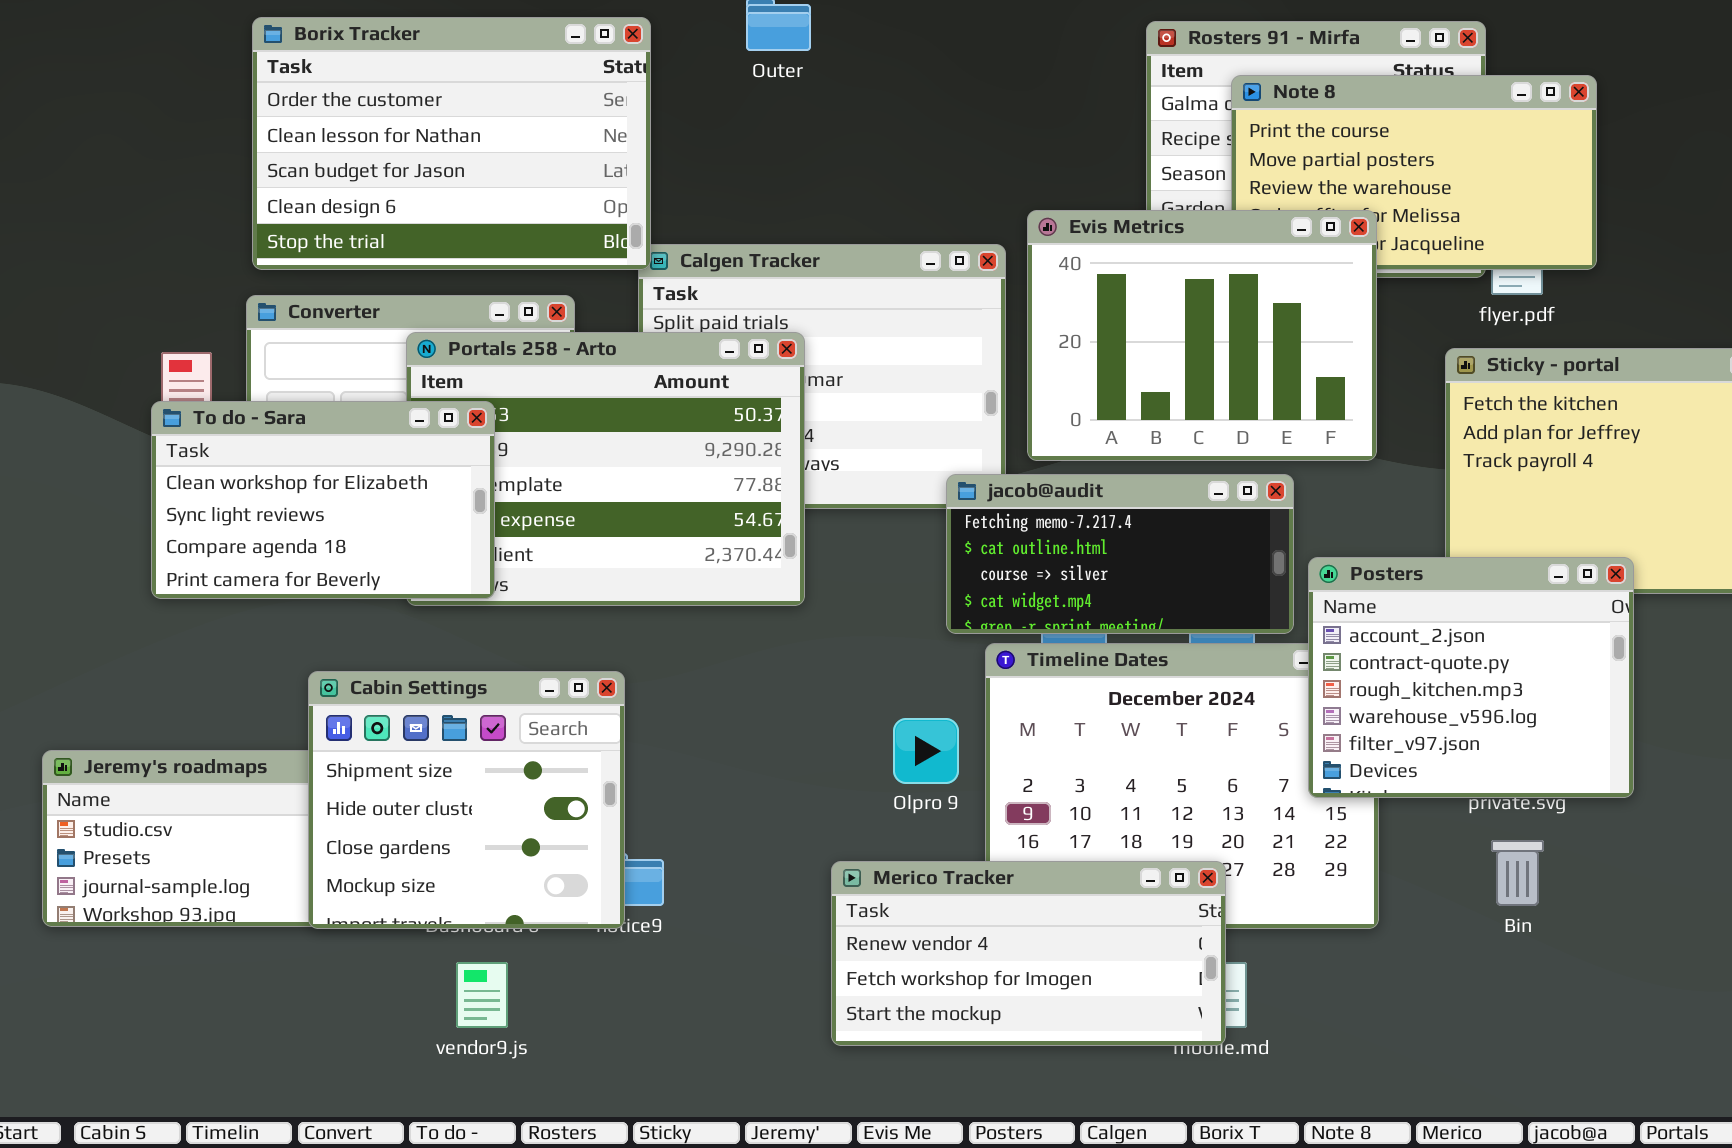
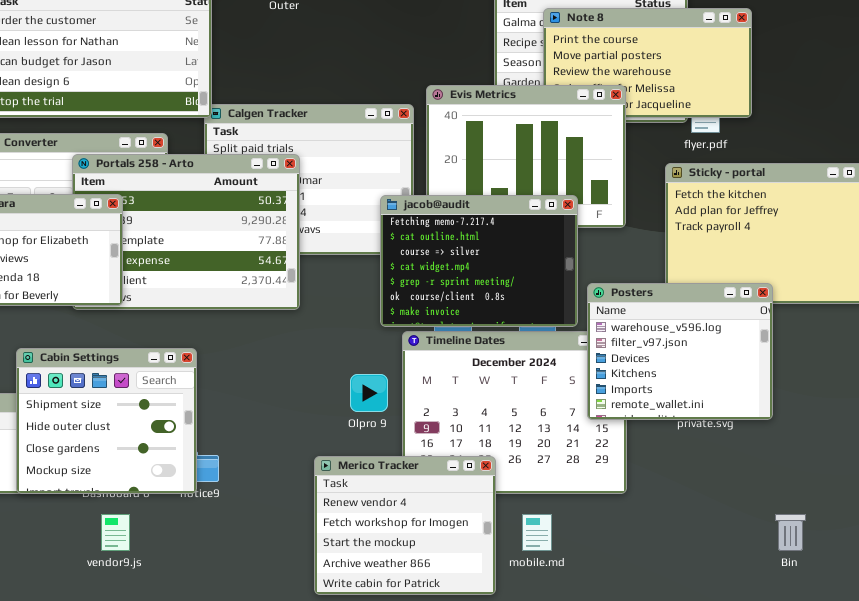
jacob@audit: [946,474,1294,634] -> [380,195,578,327], resized
Posters: [1308,557,1634,798] -> [587,283,773,420], scrolled down 3 rows
Bin: [1491,840,1544,906] -> [775,514,806,551], moved
Merico Tracker: [831,861,1226,1046] -> [314,456,496,595], resized

